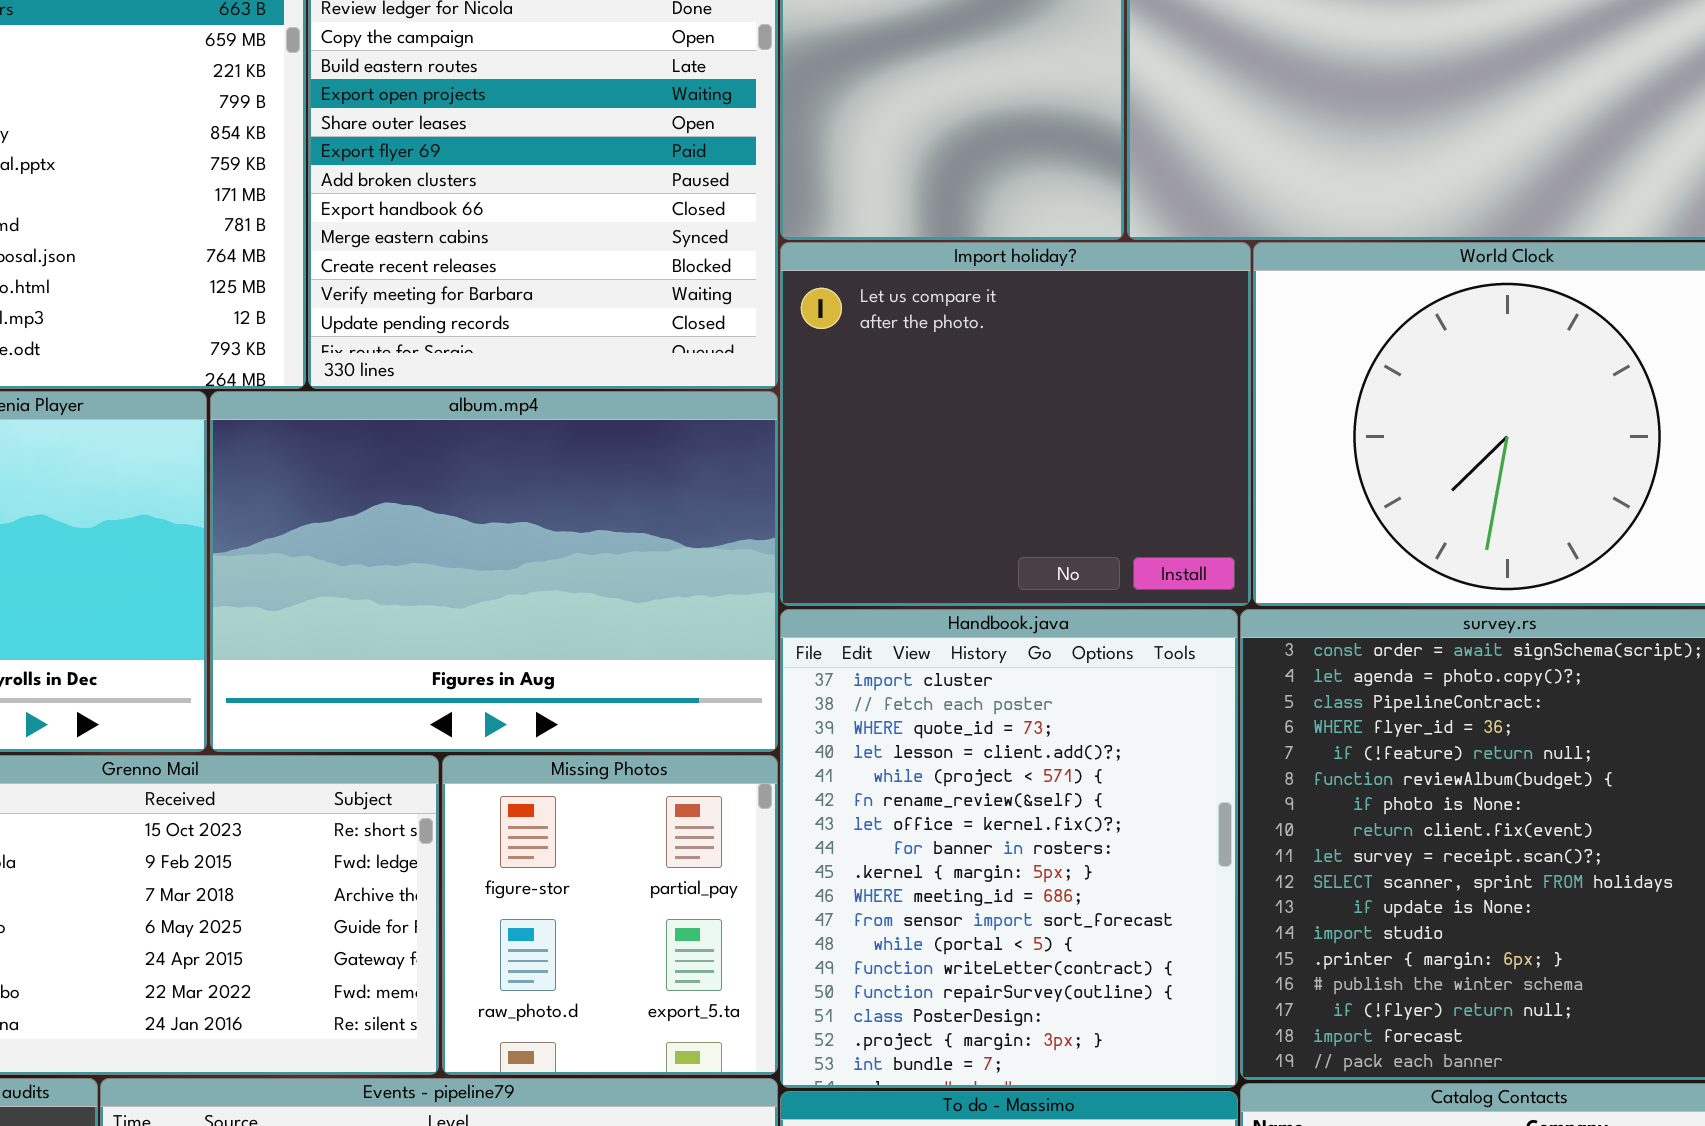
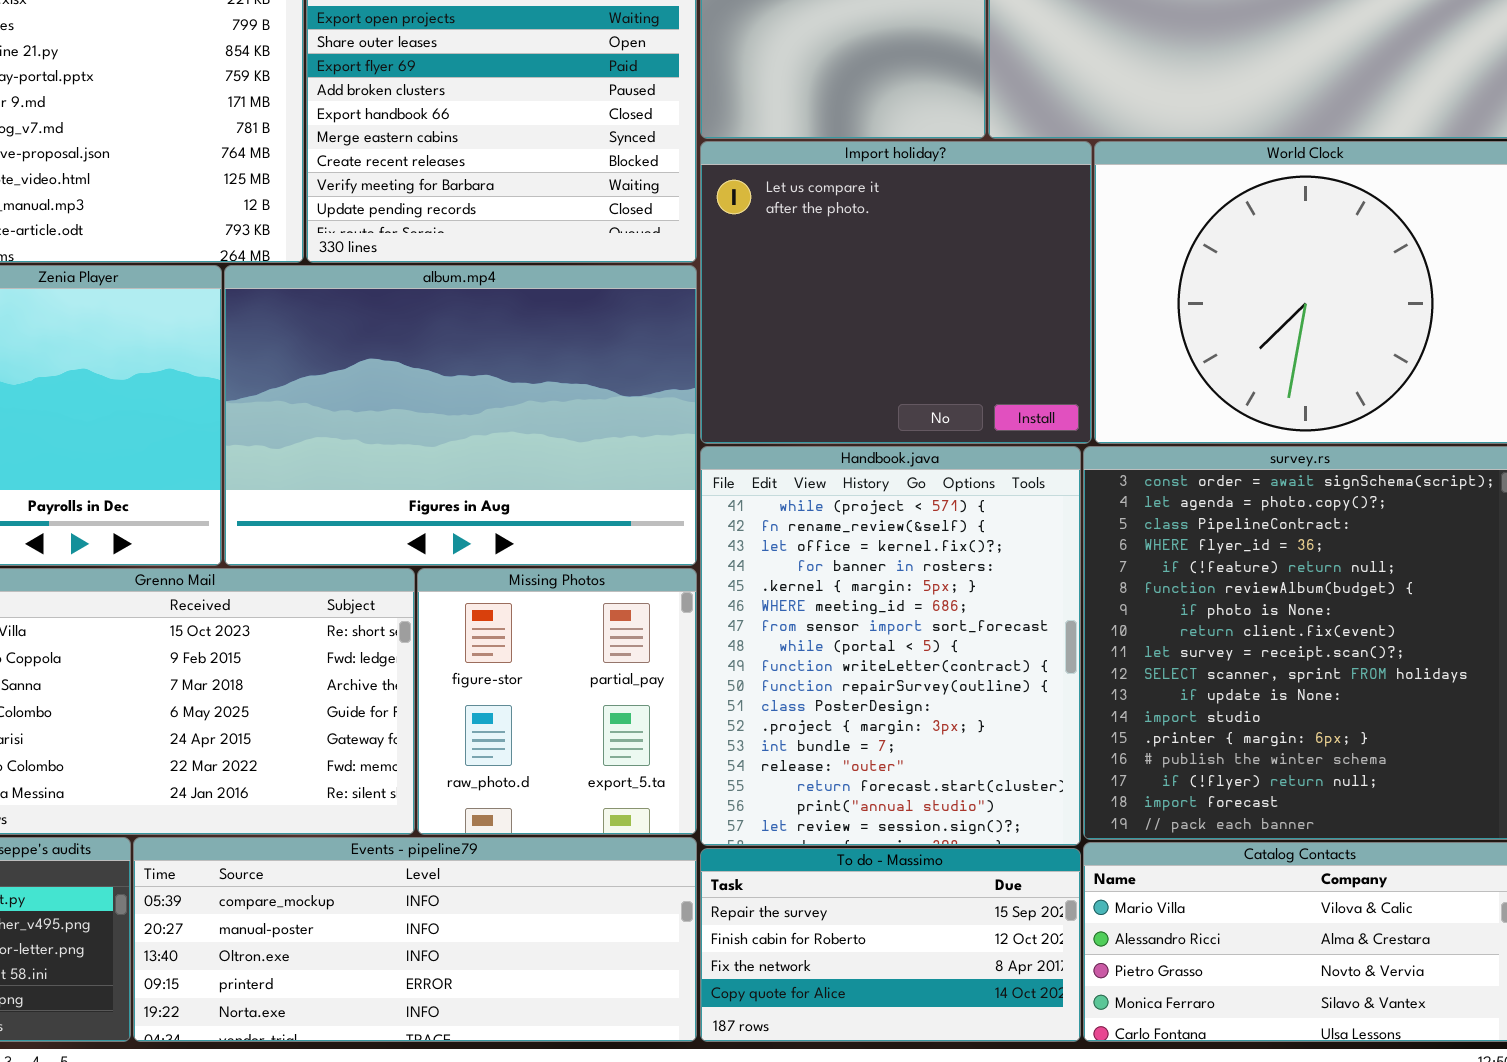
Handbook.java: [780,609,1238,1088] -> [700,446,1081,846], scrolled down 4 rows

